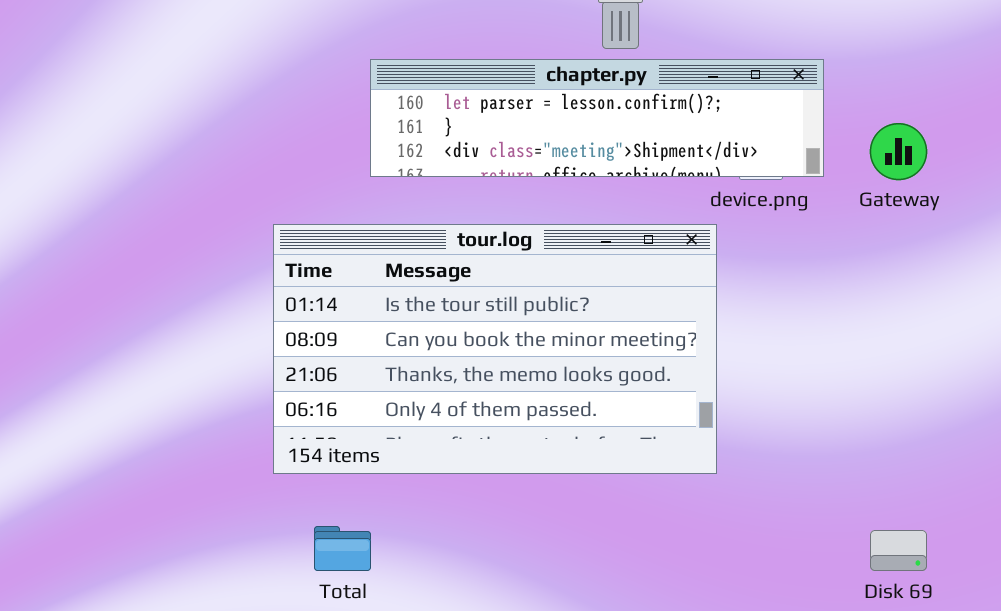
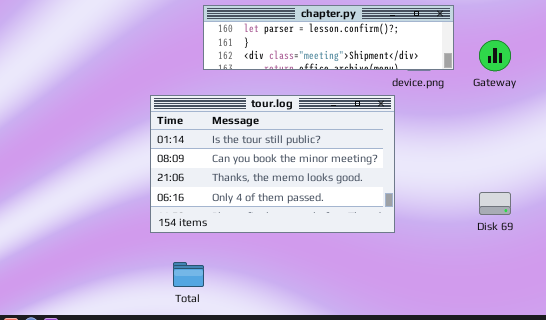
Disk 69: [870,530,927,571] -> [479,192,511,215], moved

